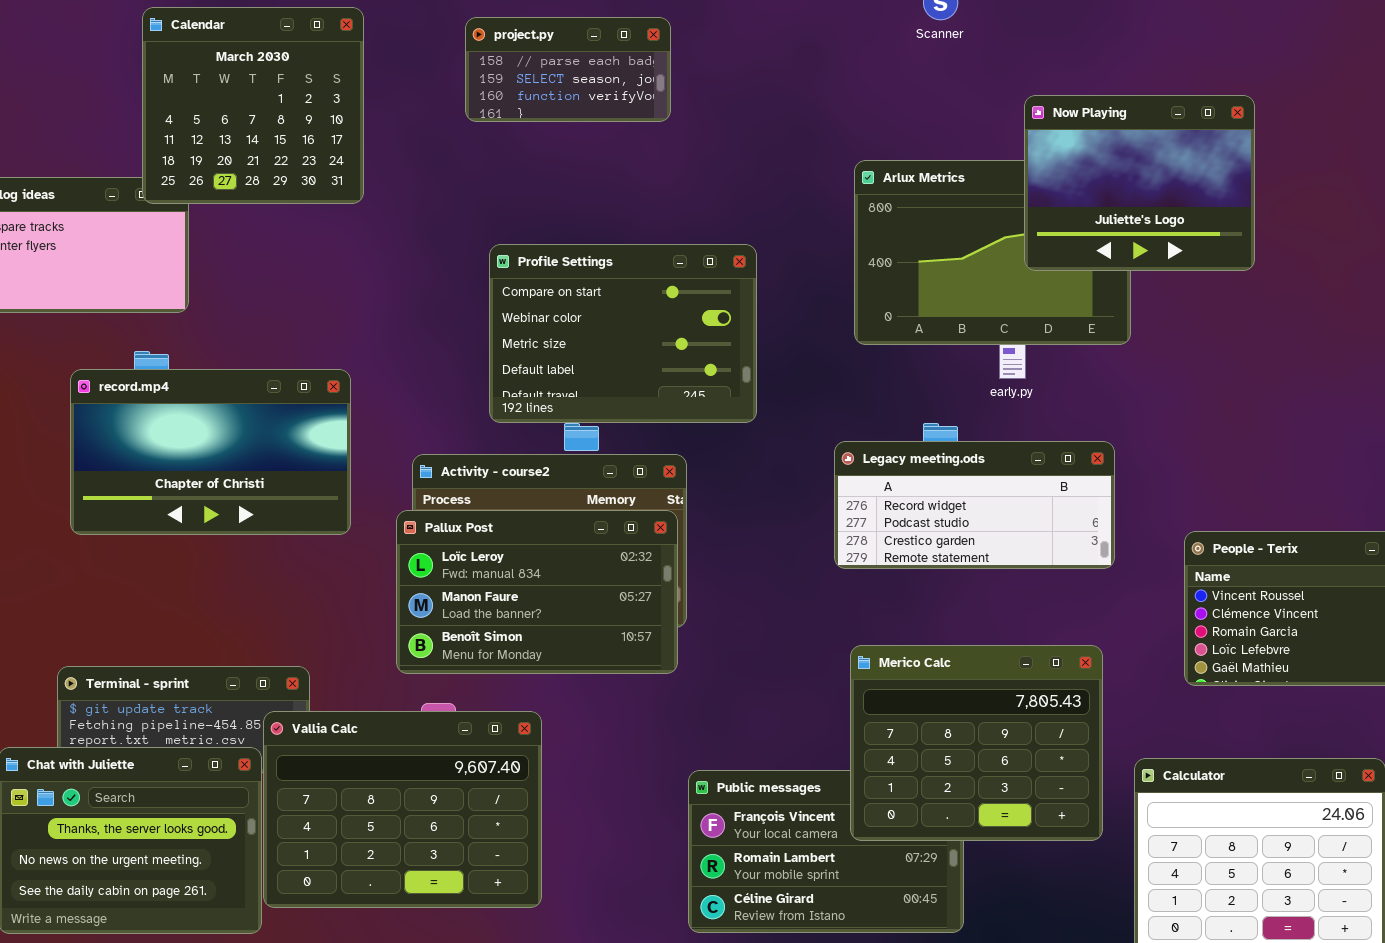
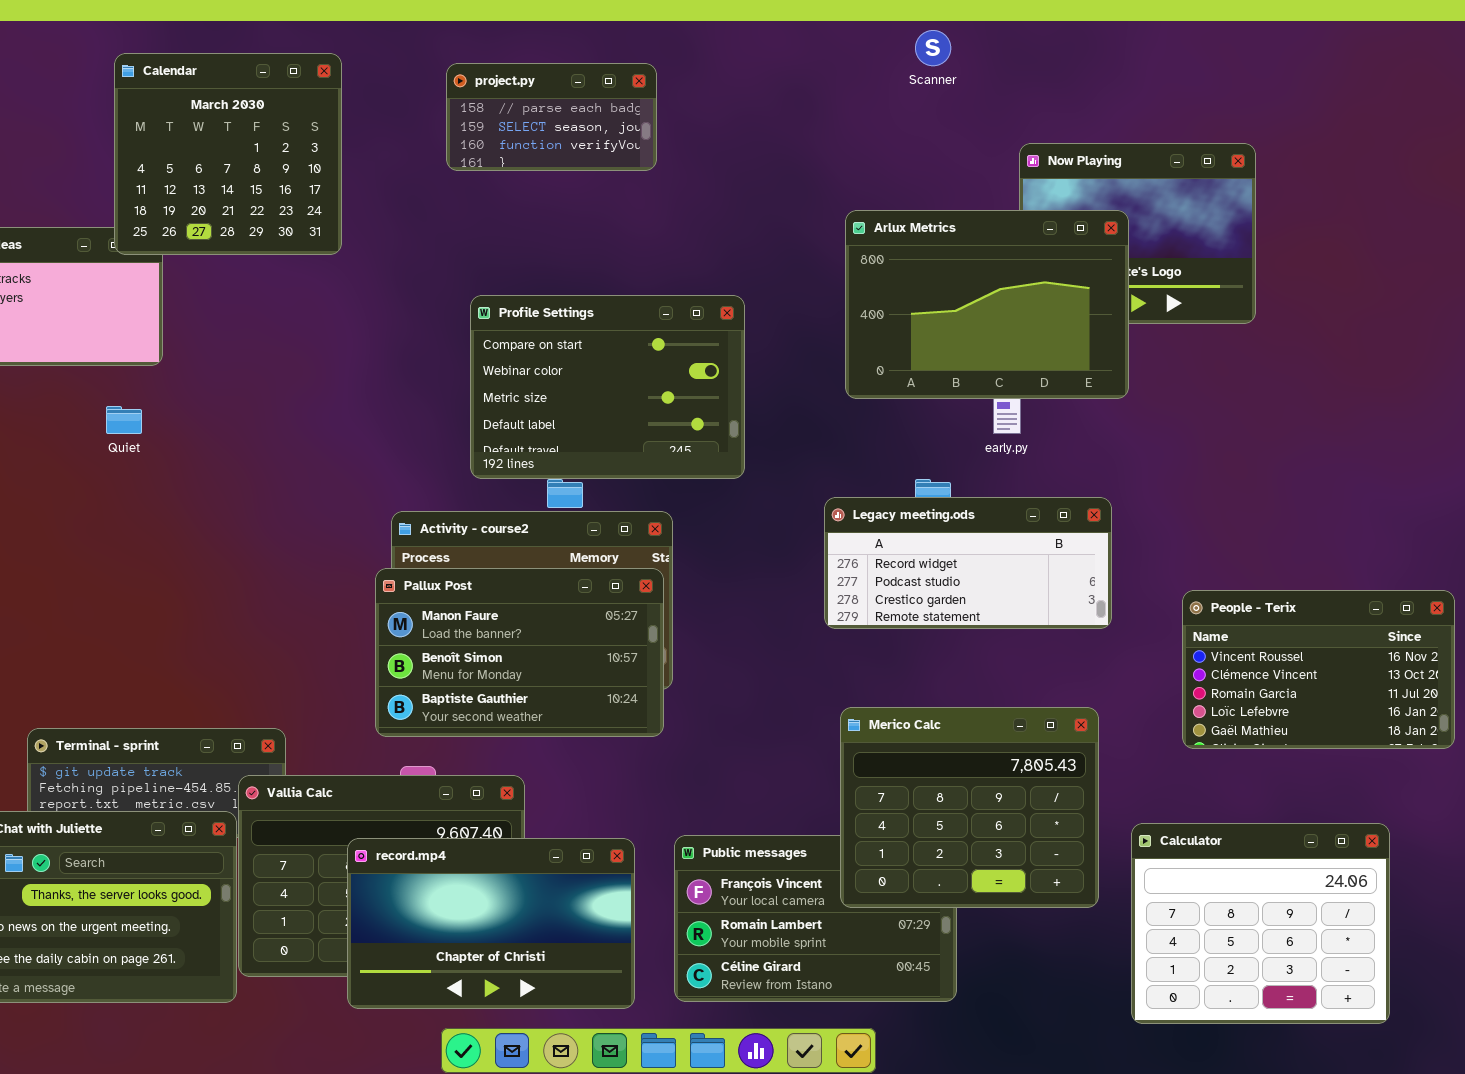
Arlux Metrics: [854,160,1131,345] -> [845,210,1129,399], raised
record.mp4: [70,369,351,535] -> [347,838,635,1009], moved
Pallux Post: [396,510,678,674] -> [375,568,664,737], scrolled down 1 row

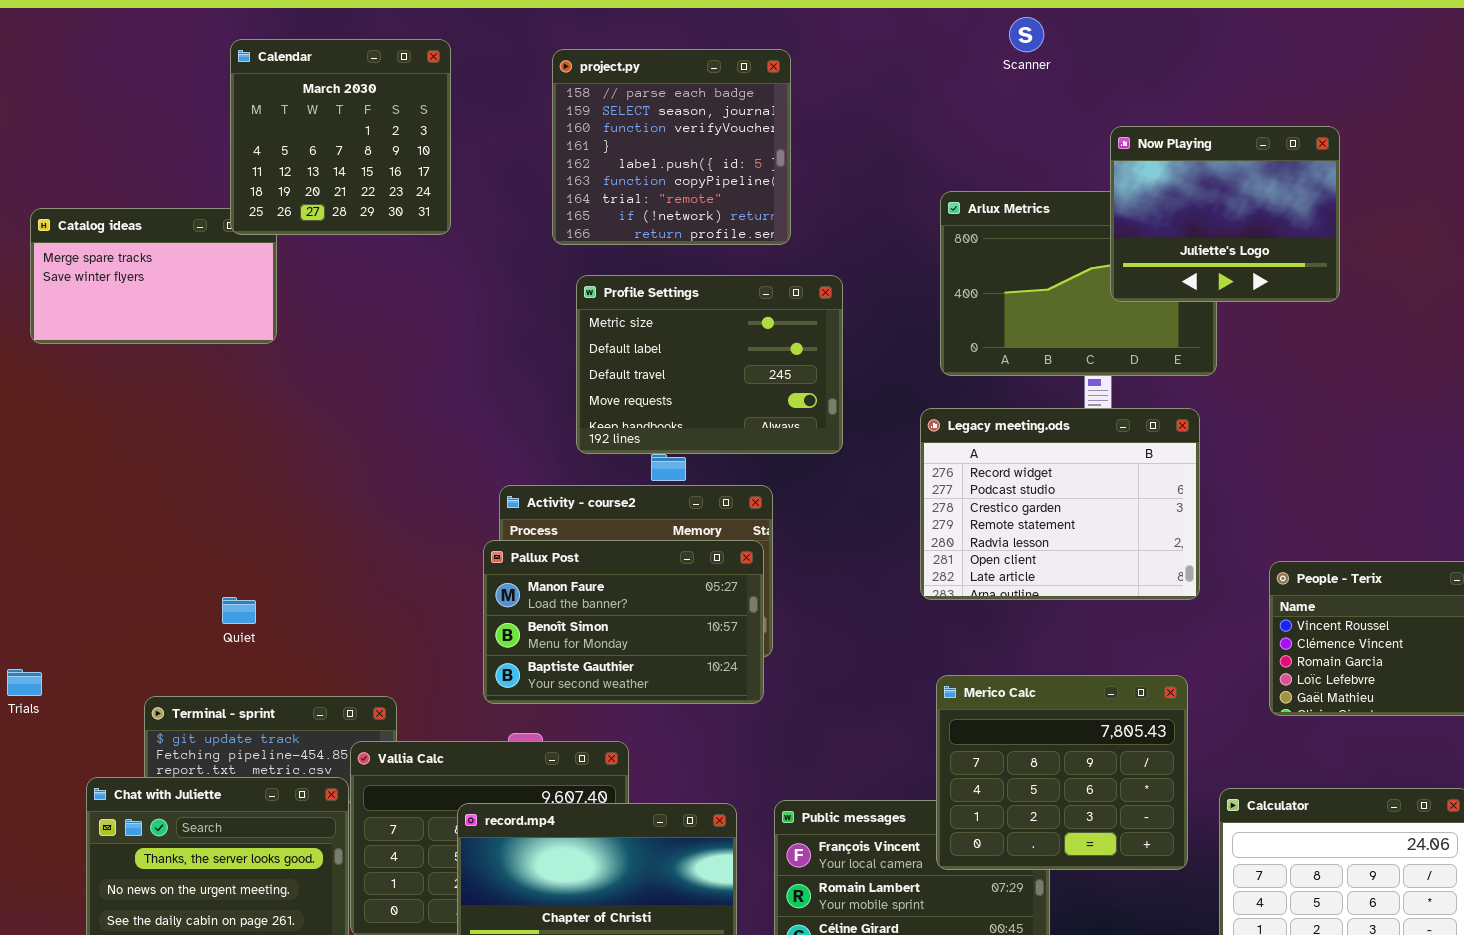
project.py: [446,63,657,171] -> [552,49,791,245], resized
Now Playing: [1019,143,1256,324] -> [1110,126,1340,302], raised
Profile Settings: [470,295,745,479] -> [576,275,843,454], scrolled down 2 rows
Quiet: [106,406,142,434] -> [222,597,256,624], moved
Legacy meeting.ods: [824,497,1112,629] -> [920,408,1200,600], resized

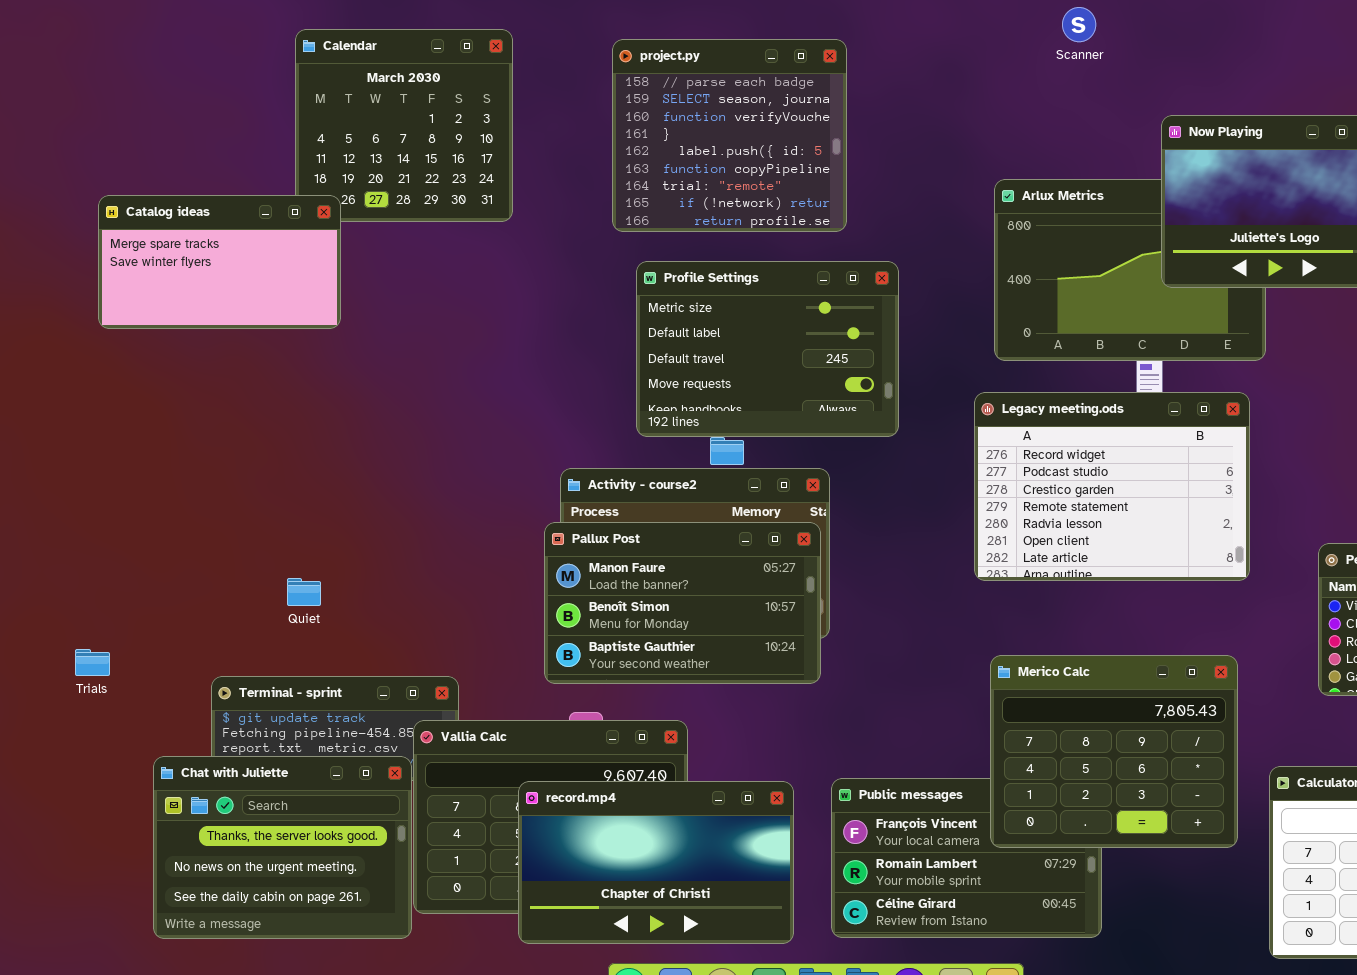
Catalog ideas: [30,208,277,344] -> [98,195,341,329], raised

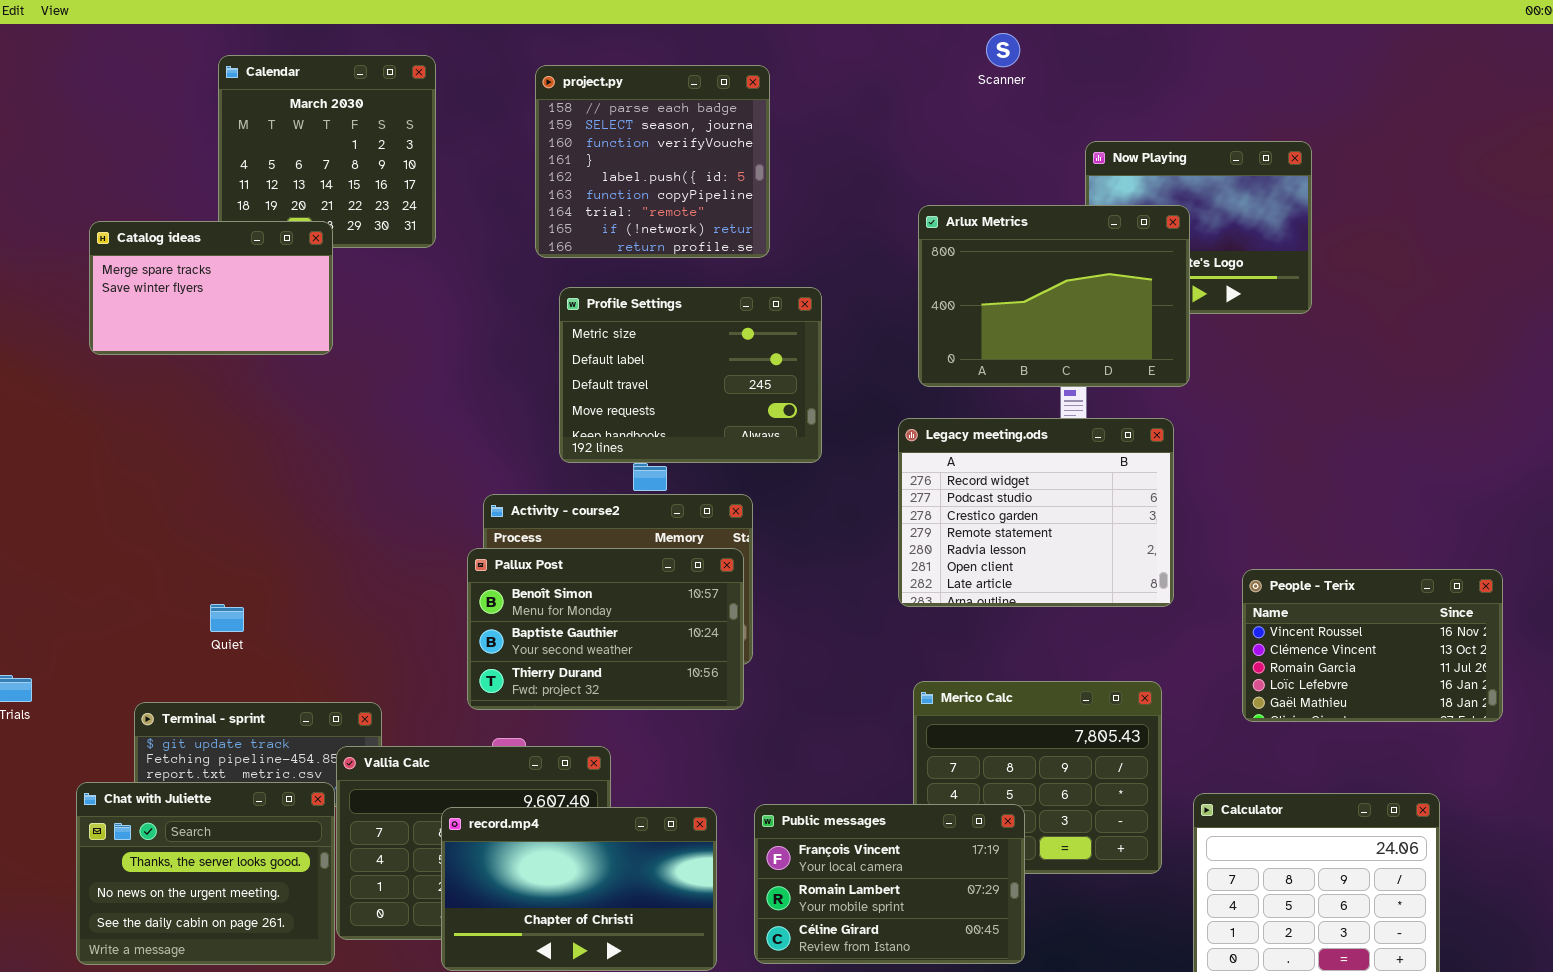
Arlux Metrics: [994,179,1266,361] -> [918,205,1190,387], raised
Catalog ideas: [98,195,341,329] -> [89,221,333,355], moved
Pallux Post: [544,522,821,684] -> [467,548,744,710], scrolled down 1 row
Public messages: [831,778,1102,938] -> [754,804,1025,964], raised

